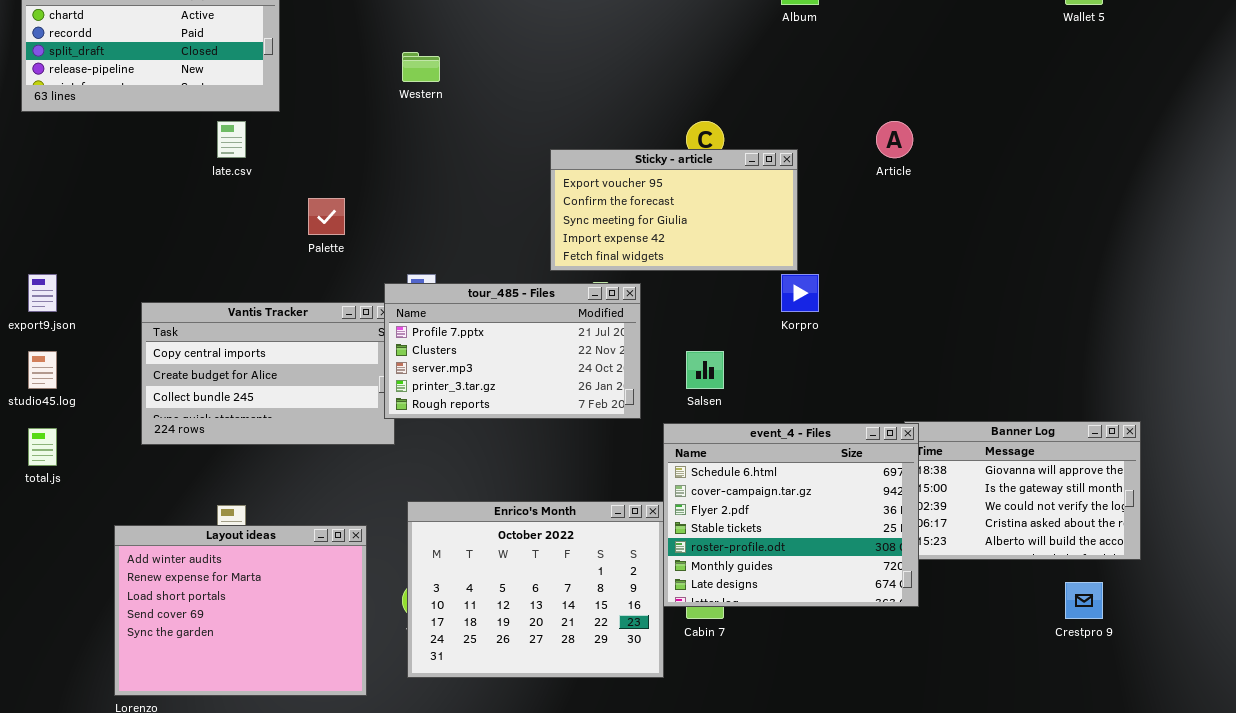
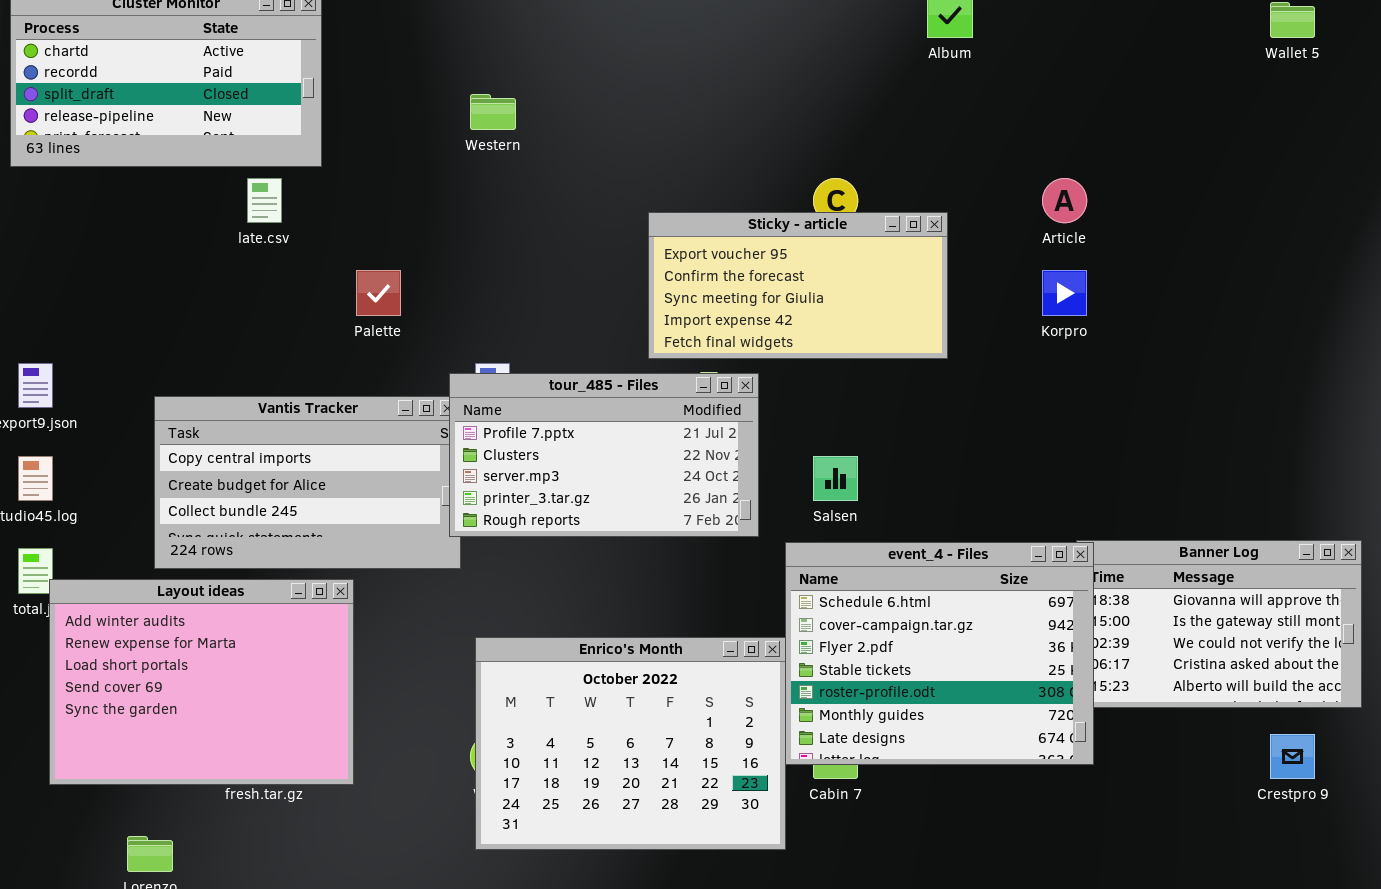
Korpro: [781,274,819,312] -> [1042,270,1087,316], moved
Layout ideas: [114,525,367,696] -> [49,579,354,785], moved

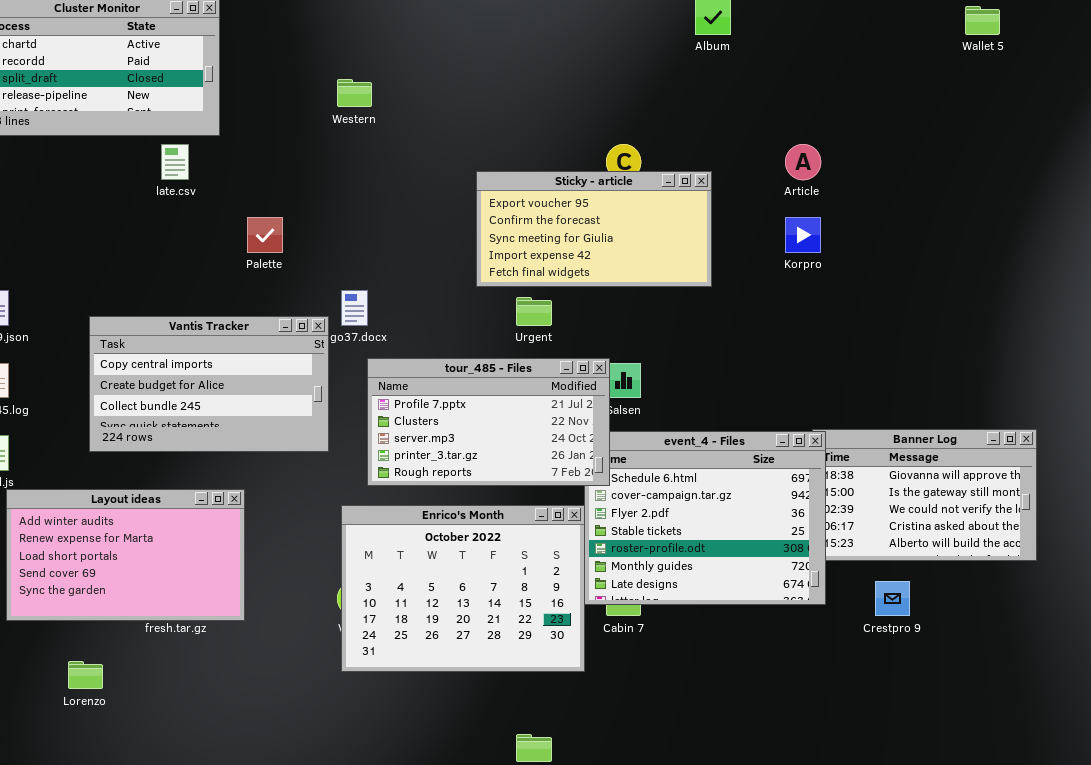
tour_485 - Files: [449,373,759,537] -> [367,358,610,486], moved
Layout ideas: [49,579,354,785] -> [6,489,245,621], resized
Crestpro 9: [1270,734,1315,779] -> [875,581,910,616], moved

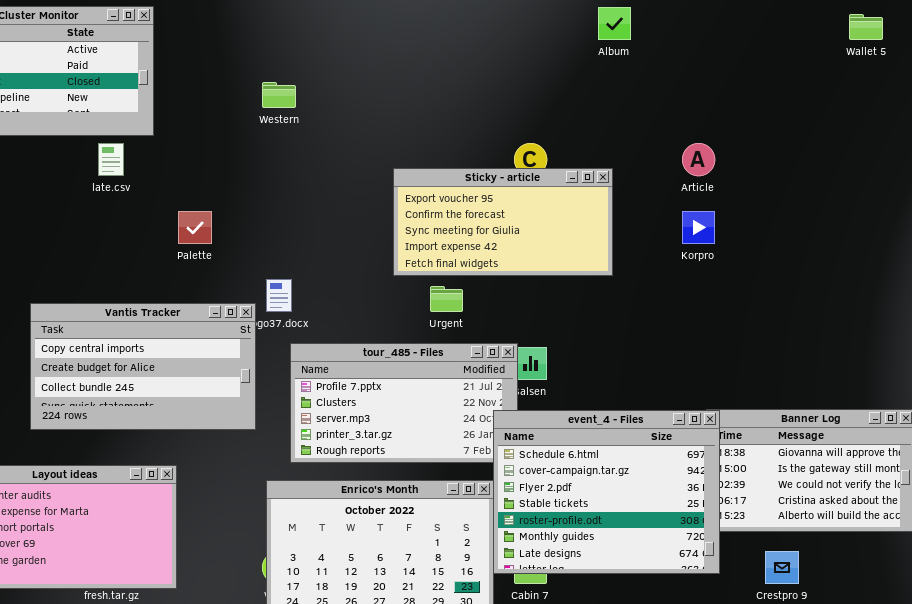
event_4 - Files: [584,431,826,605] -> [493,410,720,574], raised

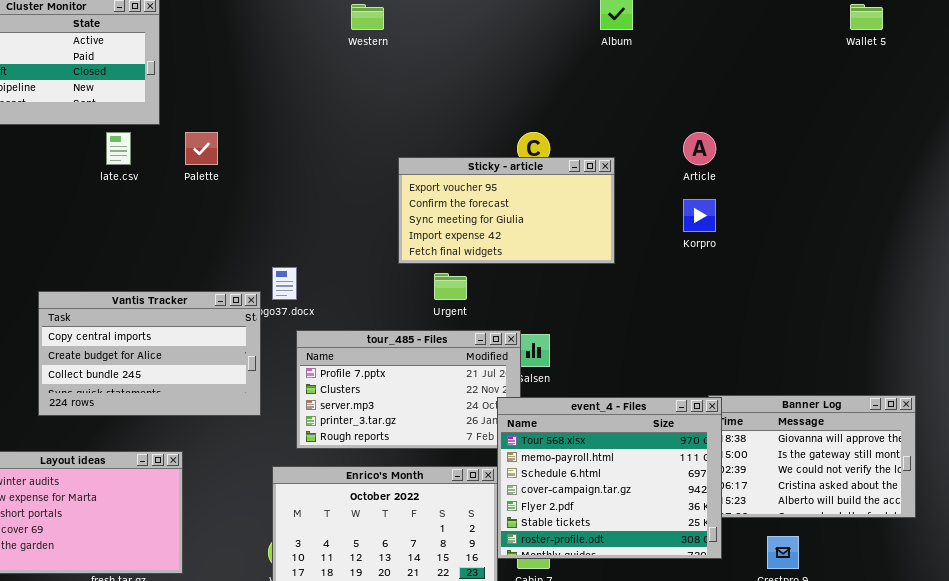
Western: [262,82,296,108] -> [351,4,384,30], moved
Palette: [178,211,212,244] -> [185,132,218,165], moved
event_4 - Files: [493,410,720,574] -> [497,397,722,559], scrolled up 2 rows

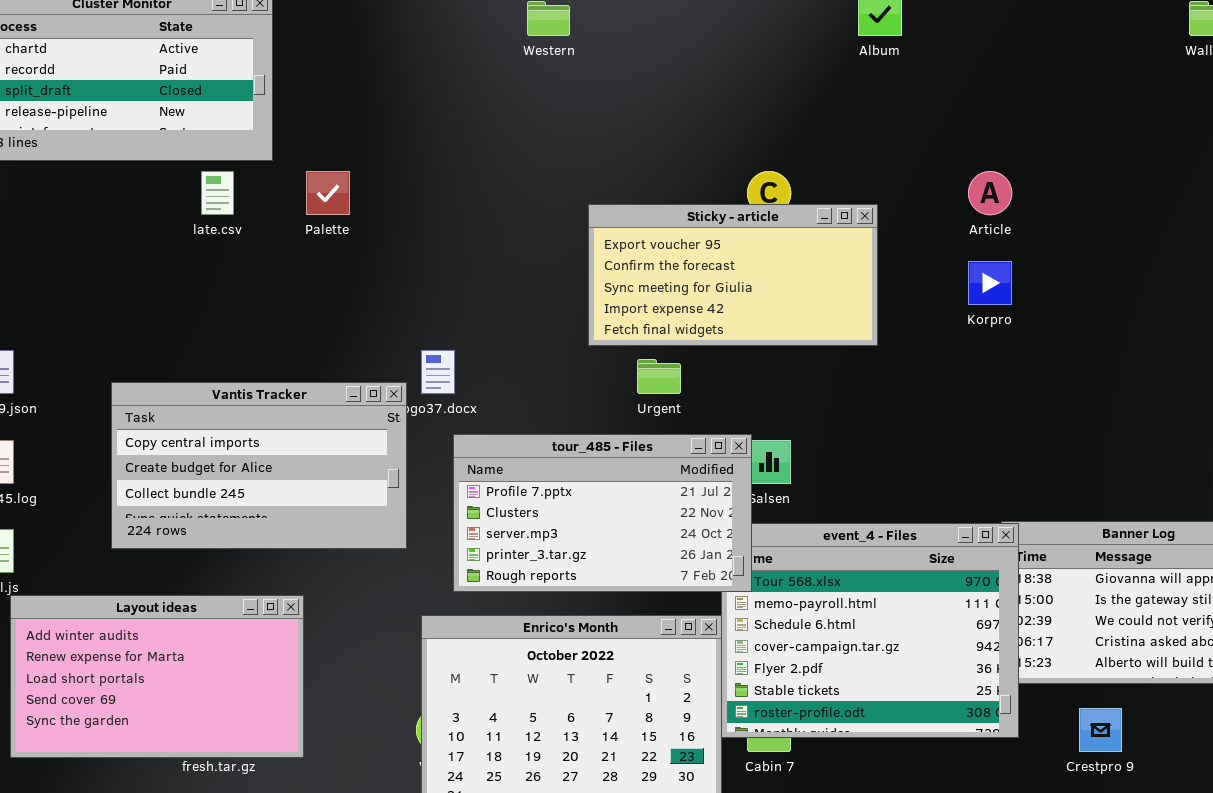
tour_485 - Files: [296,330,521,449] -> [453,434,752,592], raised

